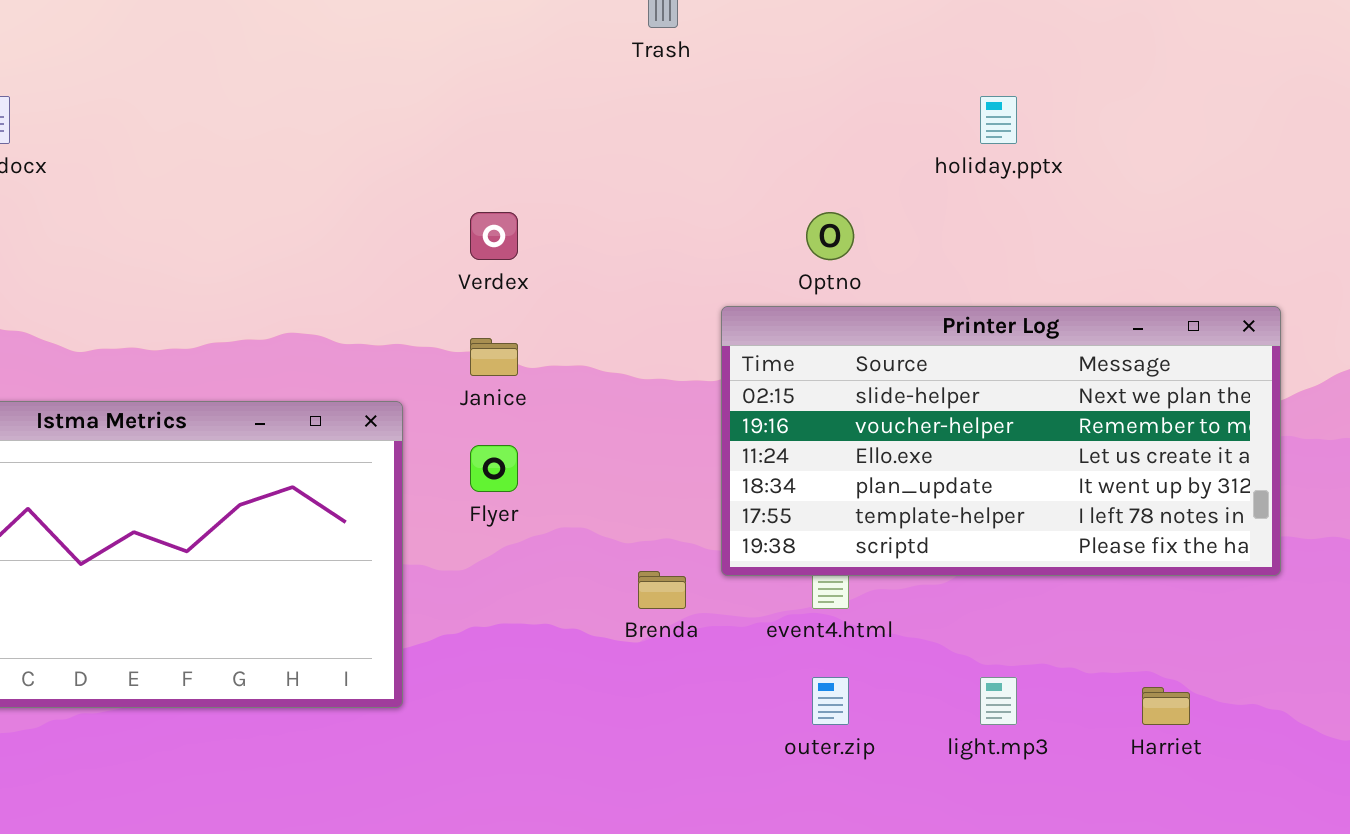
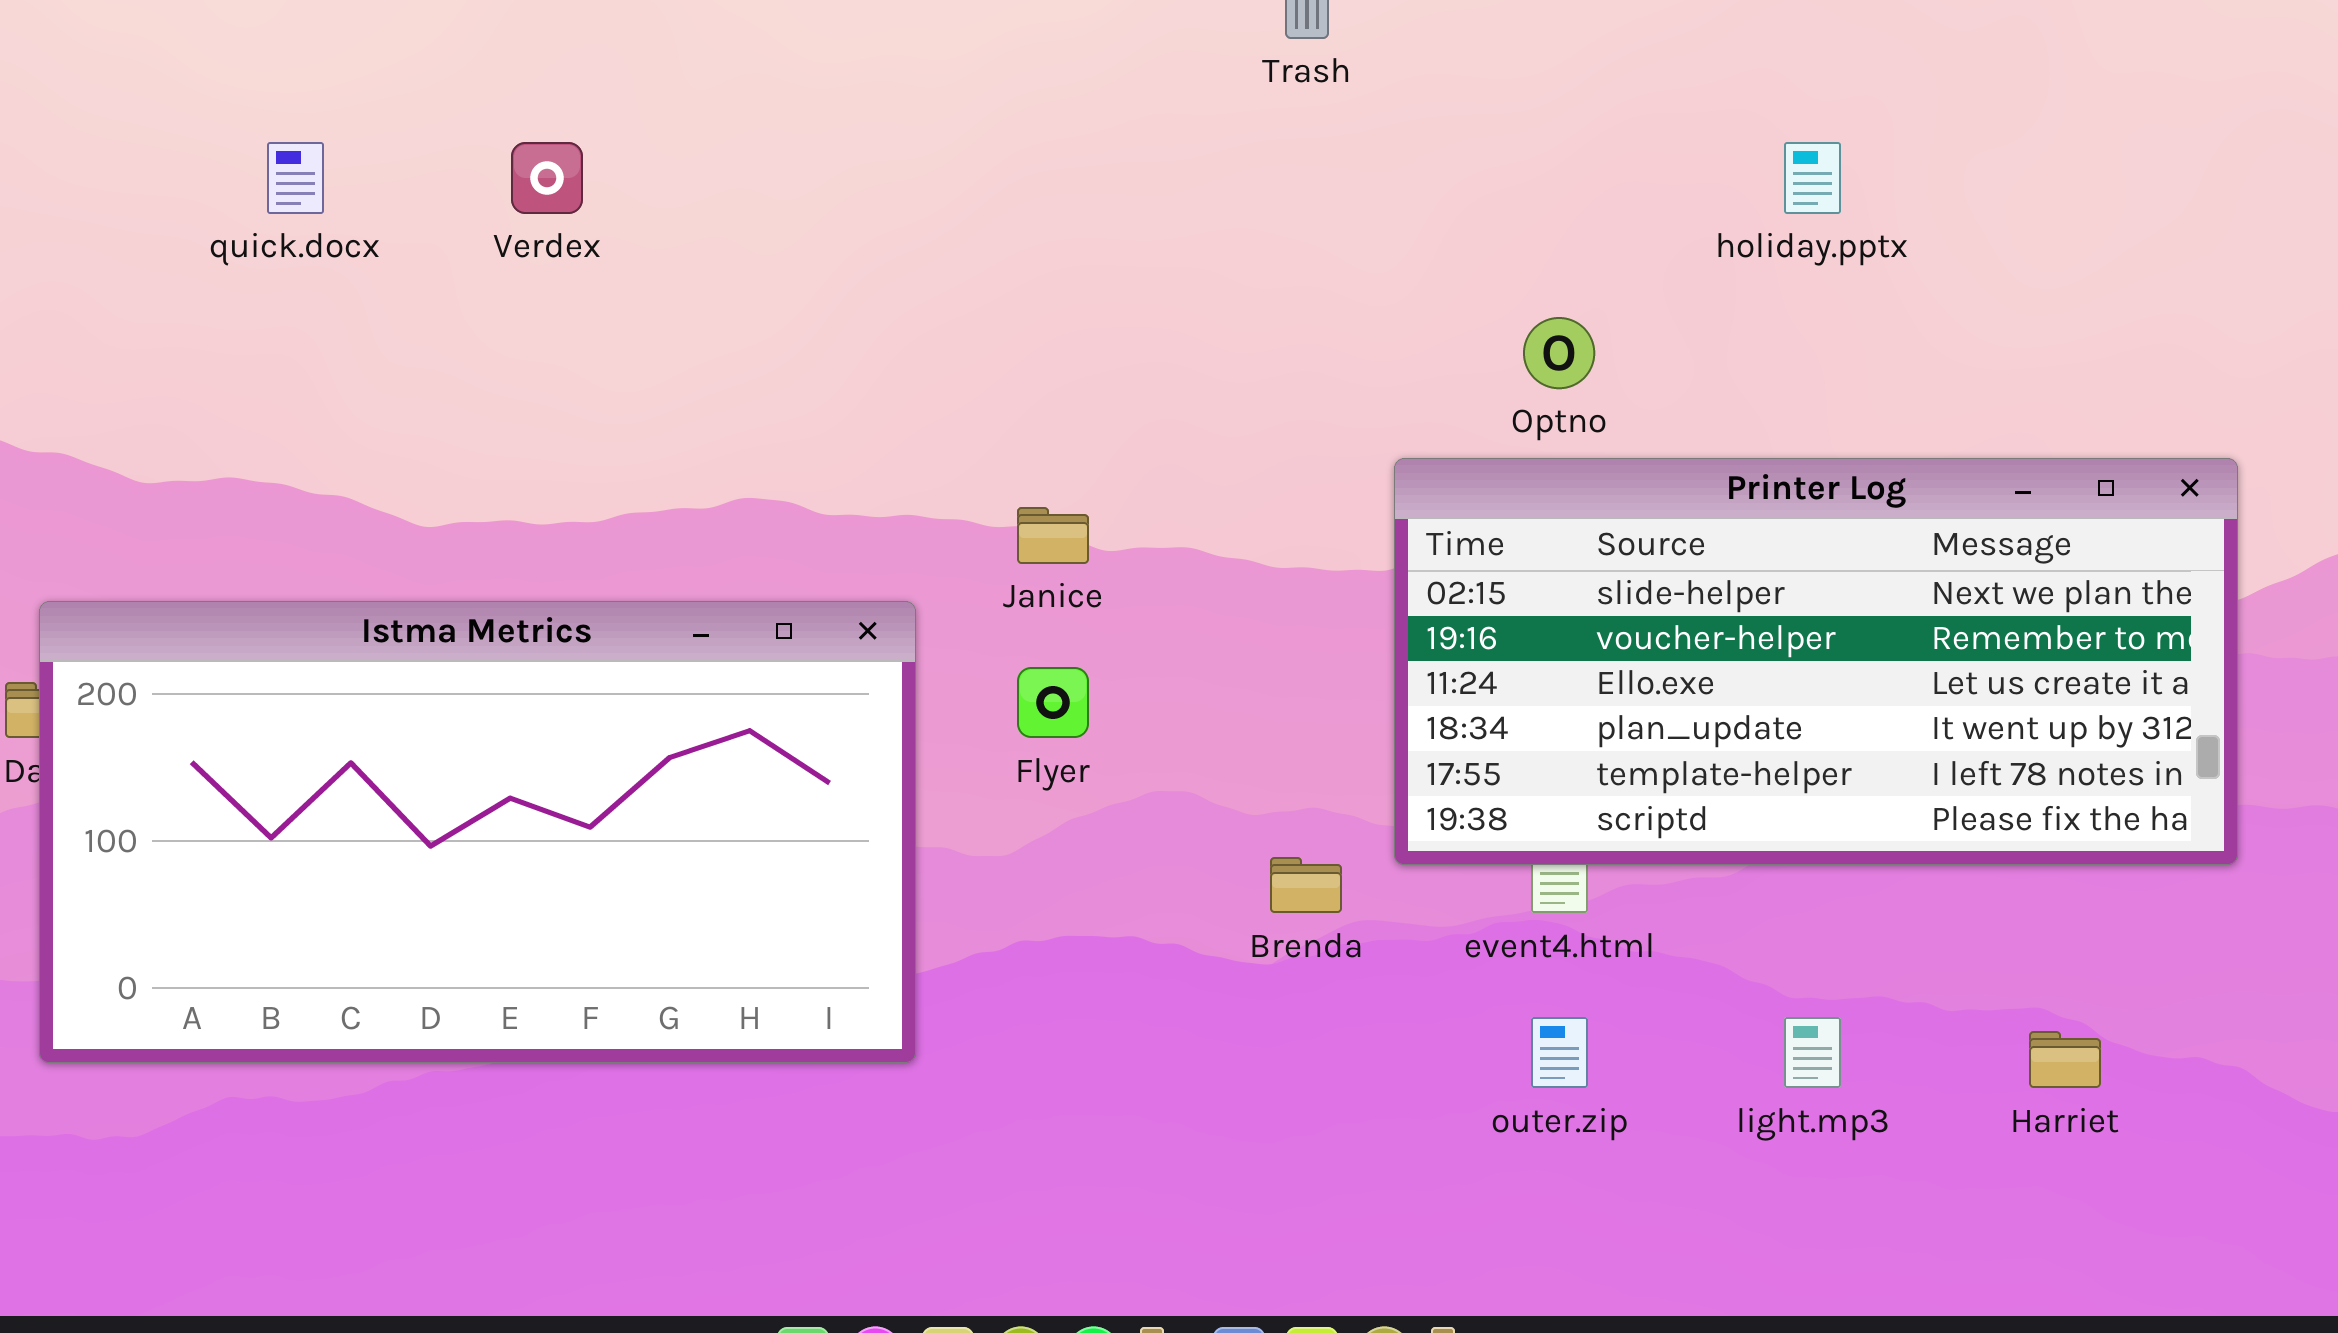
Verdex: [470,212,518,260] -> [511,142,583,214], moved

